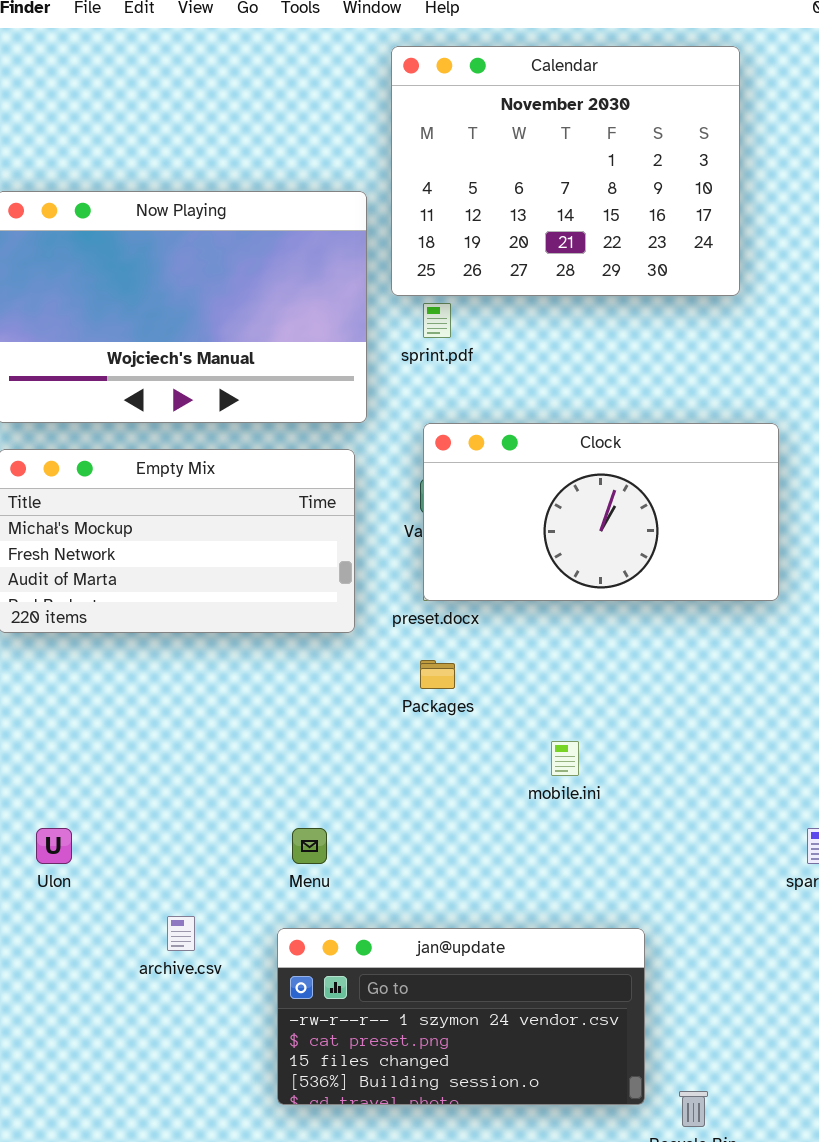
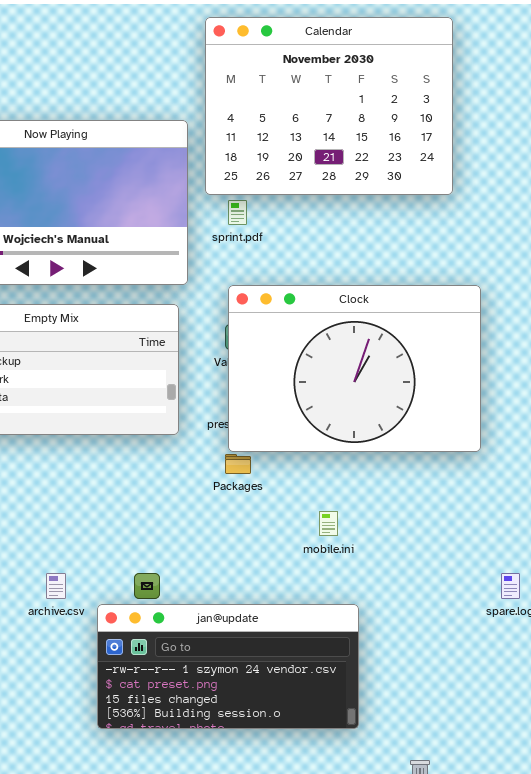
Clock: [423,423,779,601] -> [228,285,481,452], resized
archive.csv: [167,916,195,951] -> [46,573,66,599], moved
jan@update: [277,928,645,1105] -> [97,604,359,729], moved

